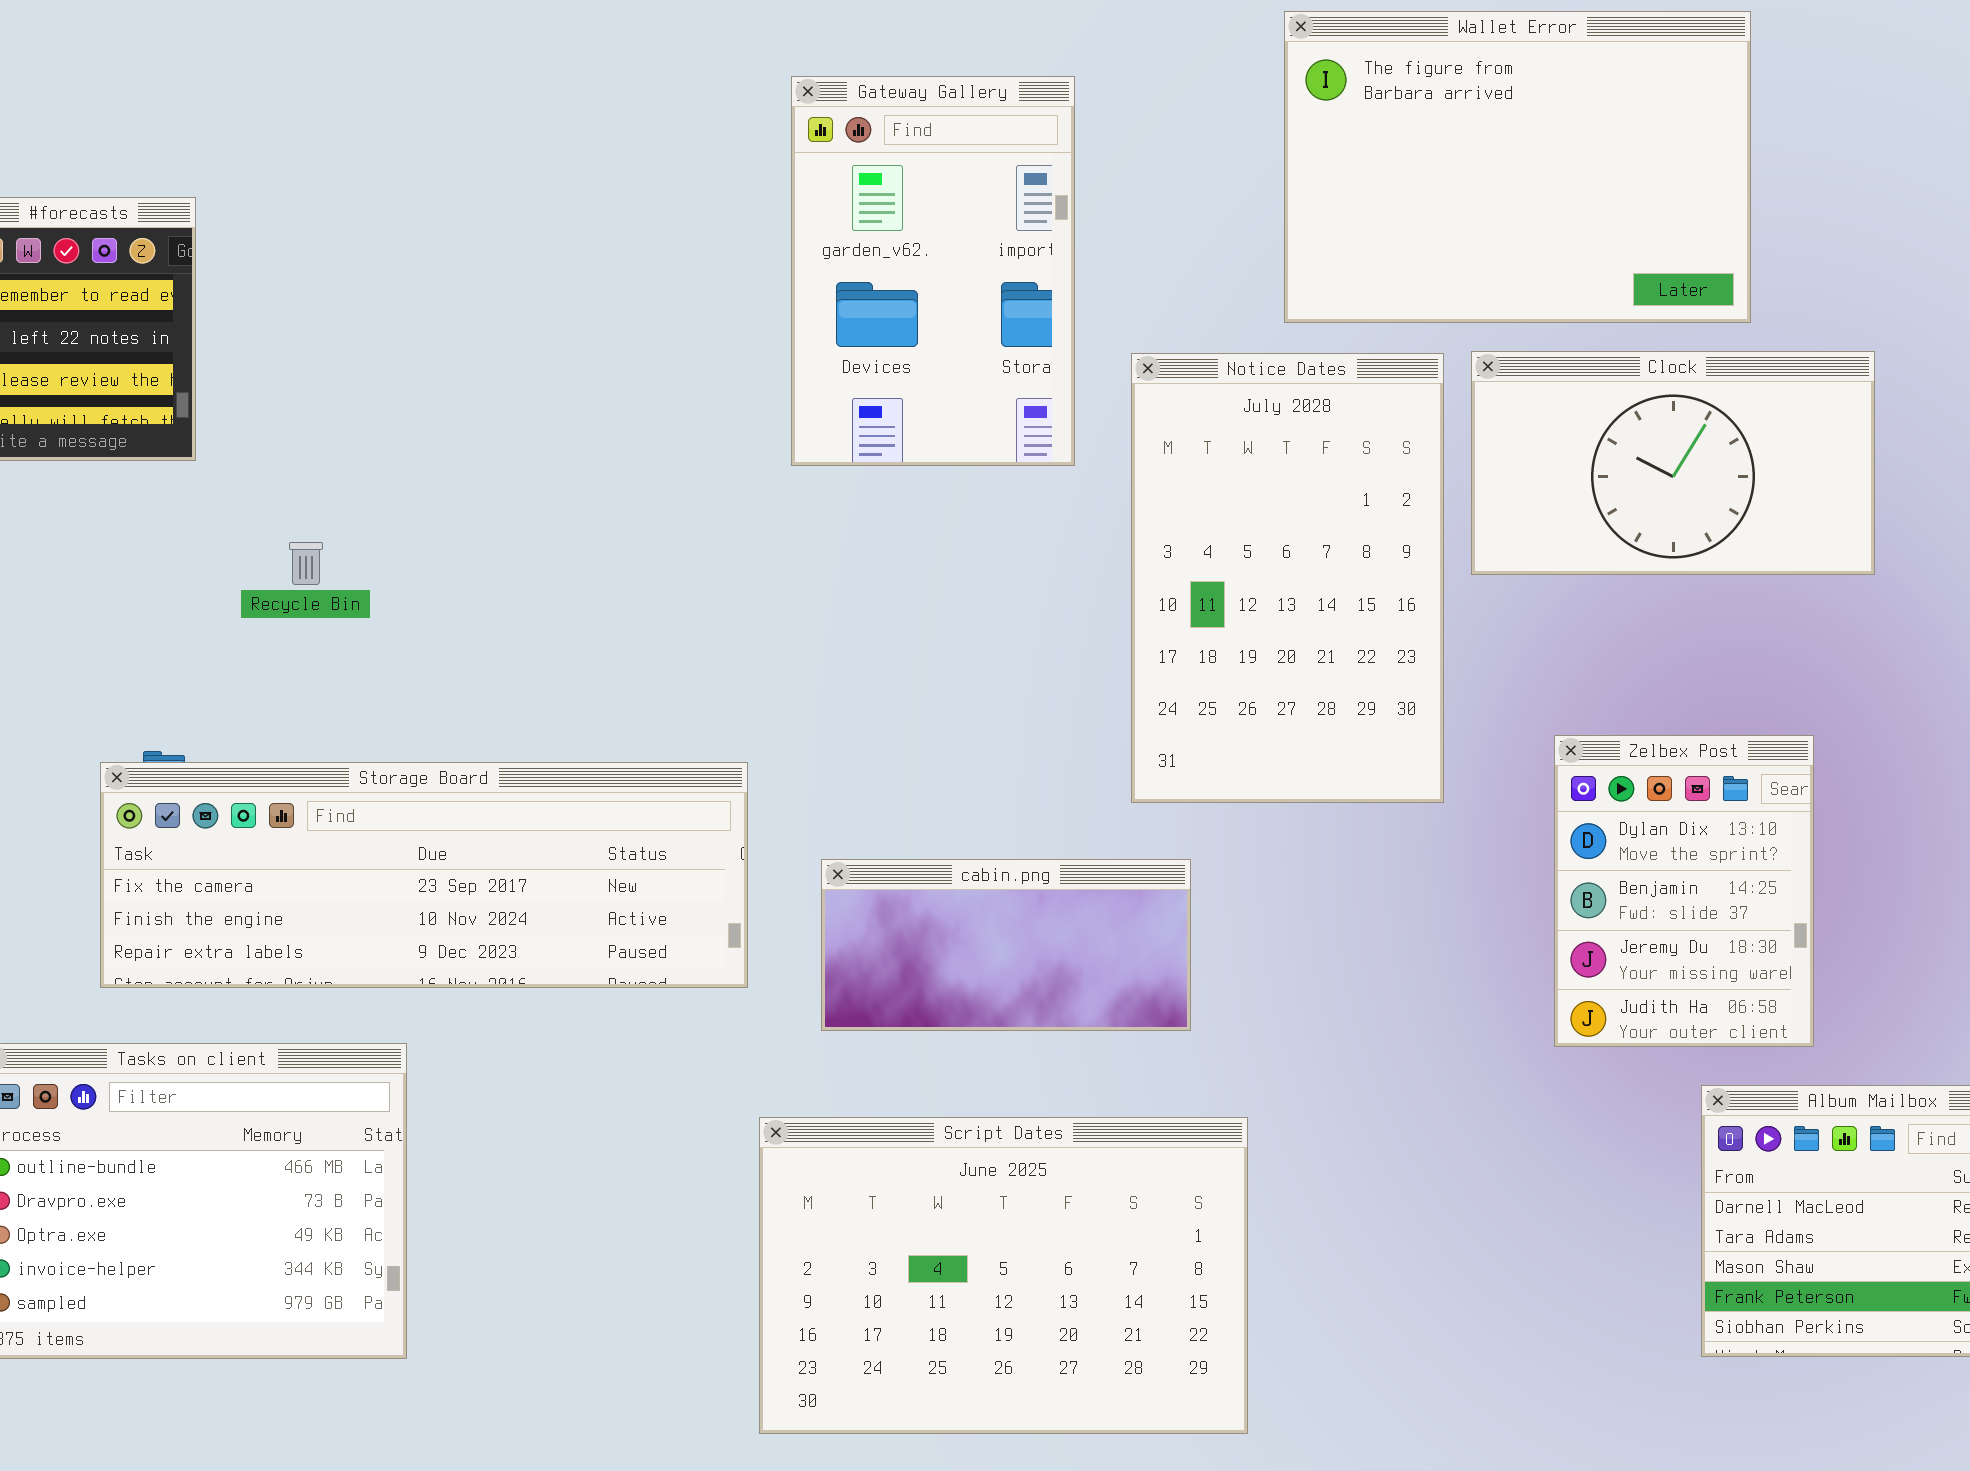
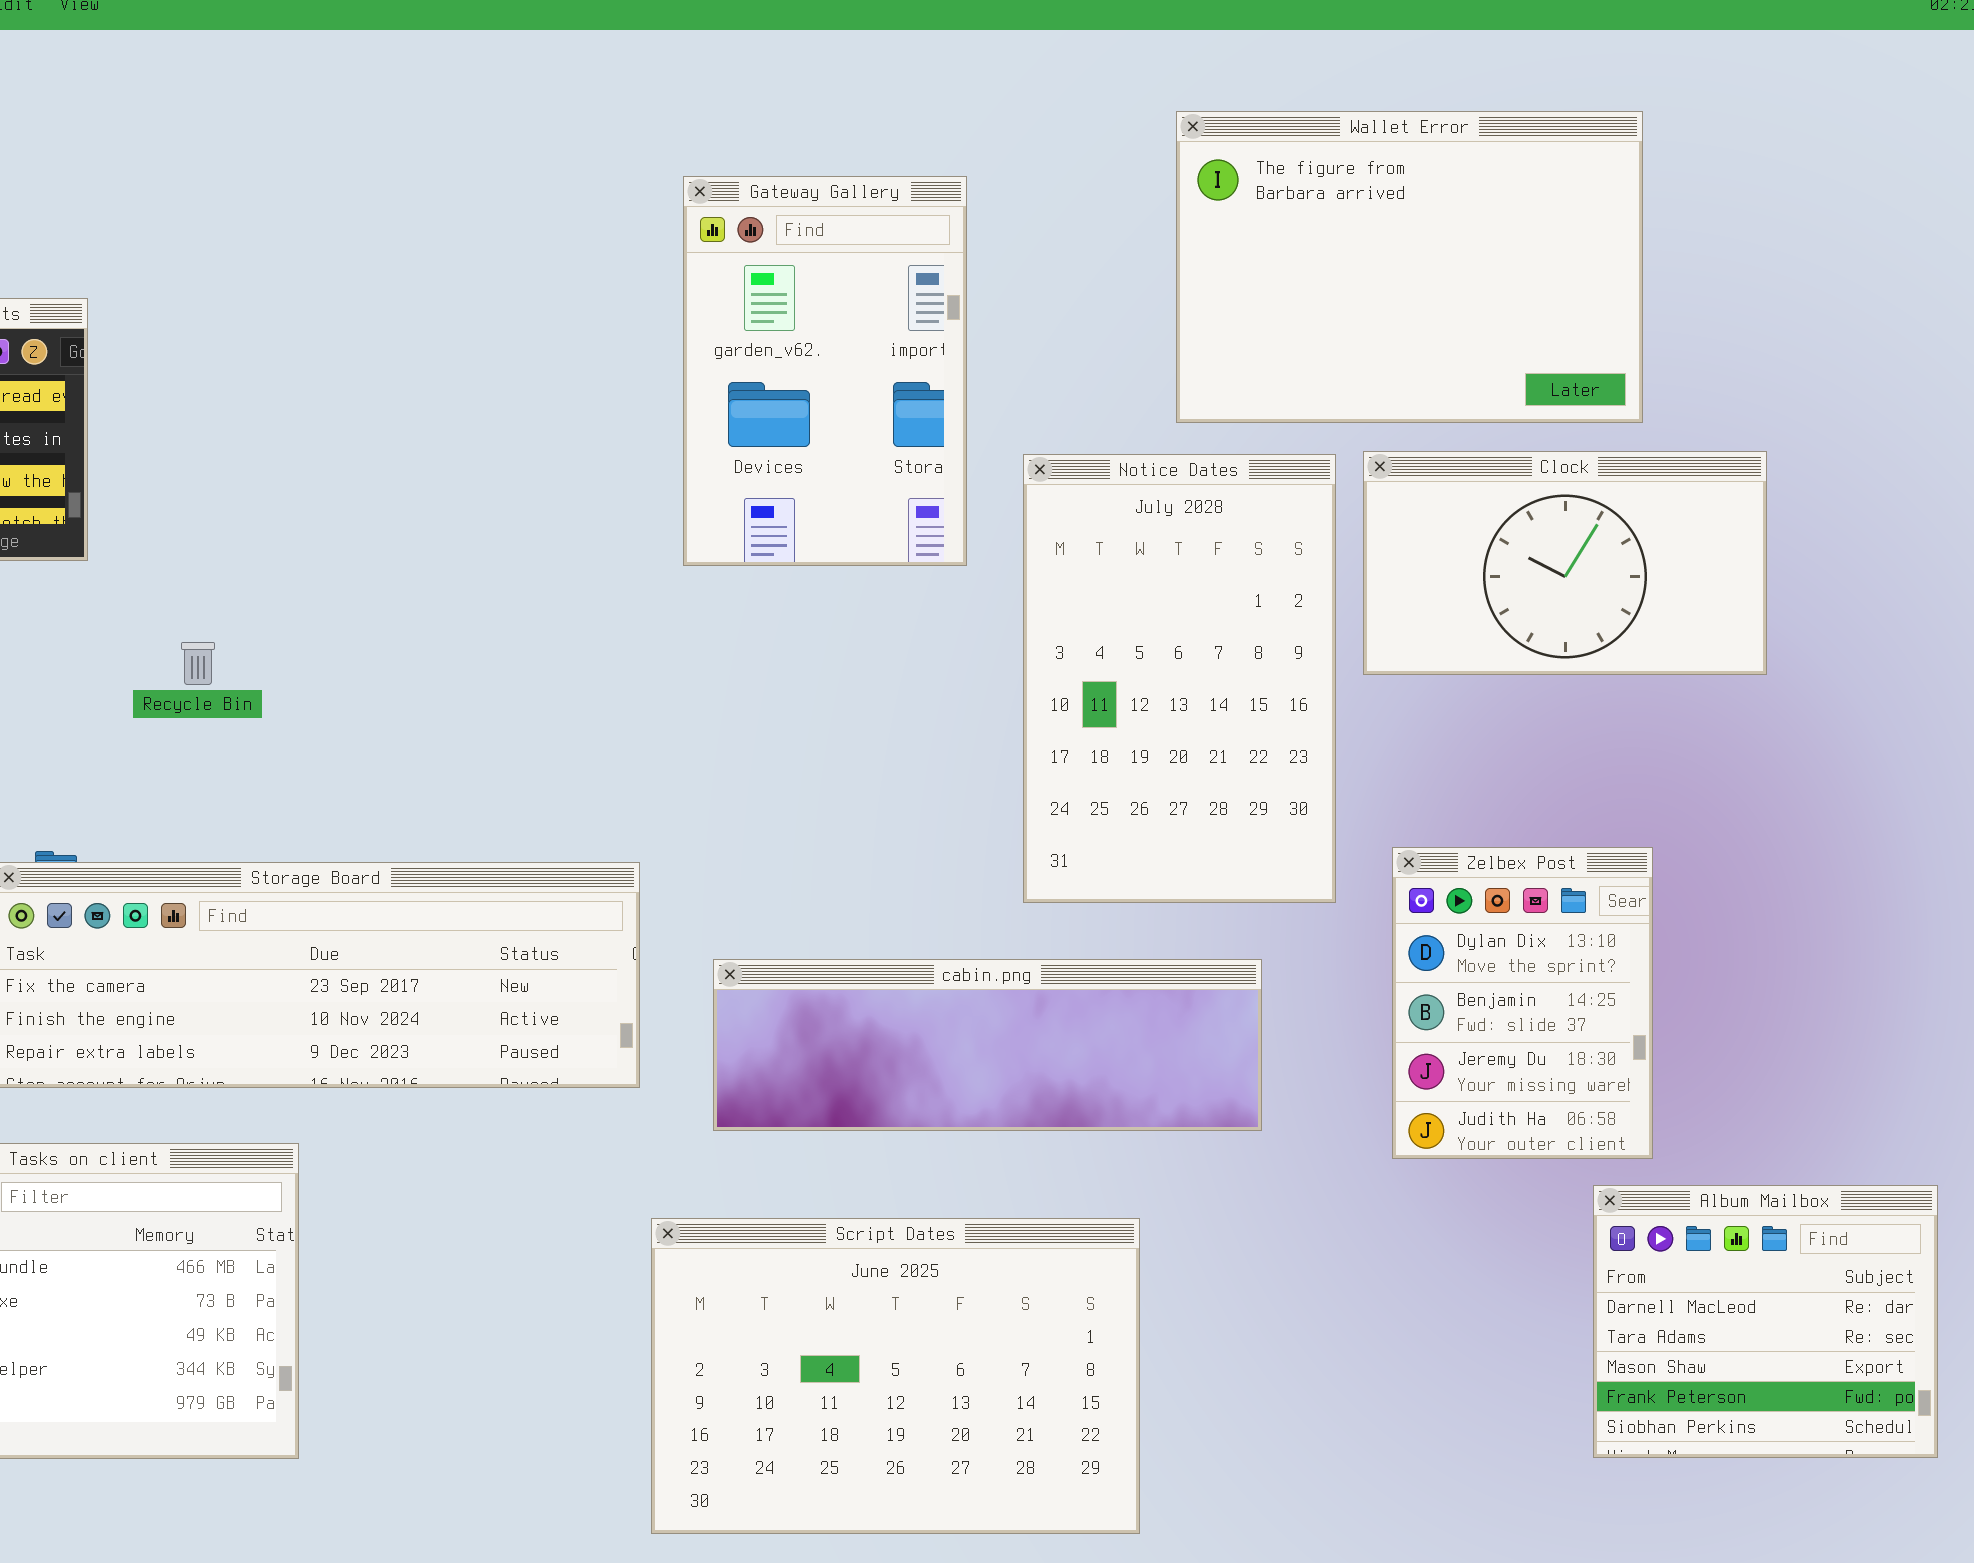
Zelbex Post: [1554,735,1814,1047] -> [1392,847,1653,1159], moved
cabin.png: [821,859,1191,1031] -> [713,959,1262,1131], resized

